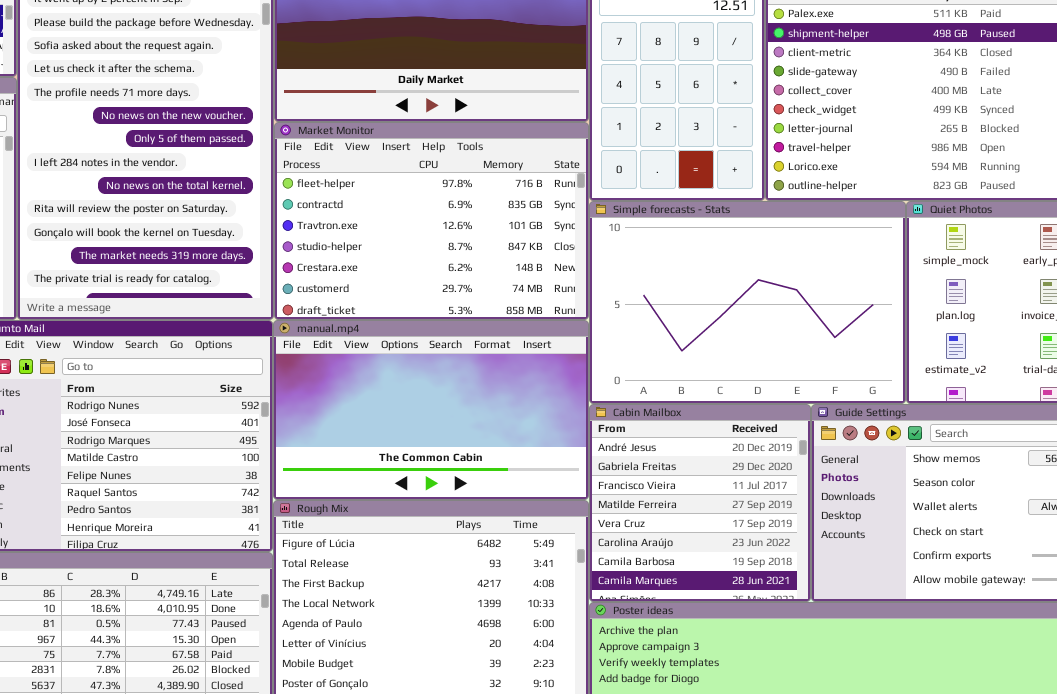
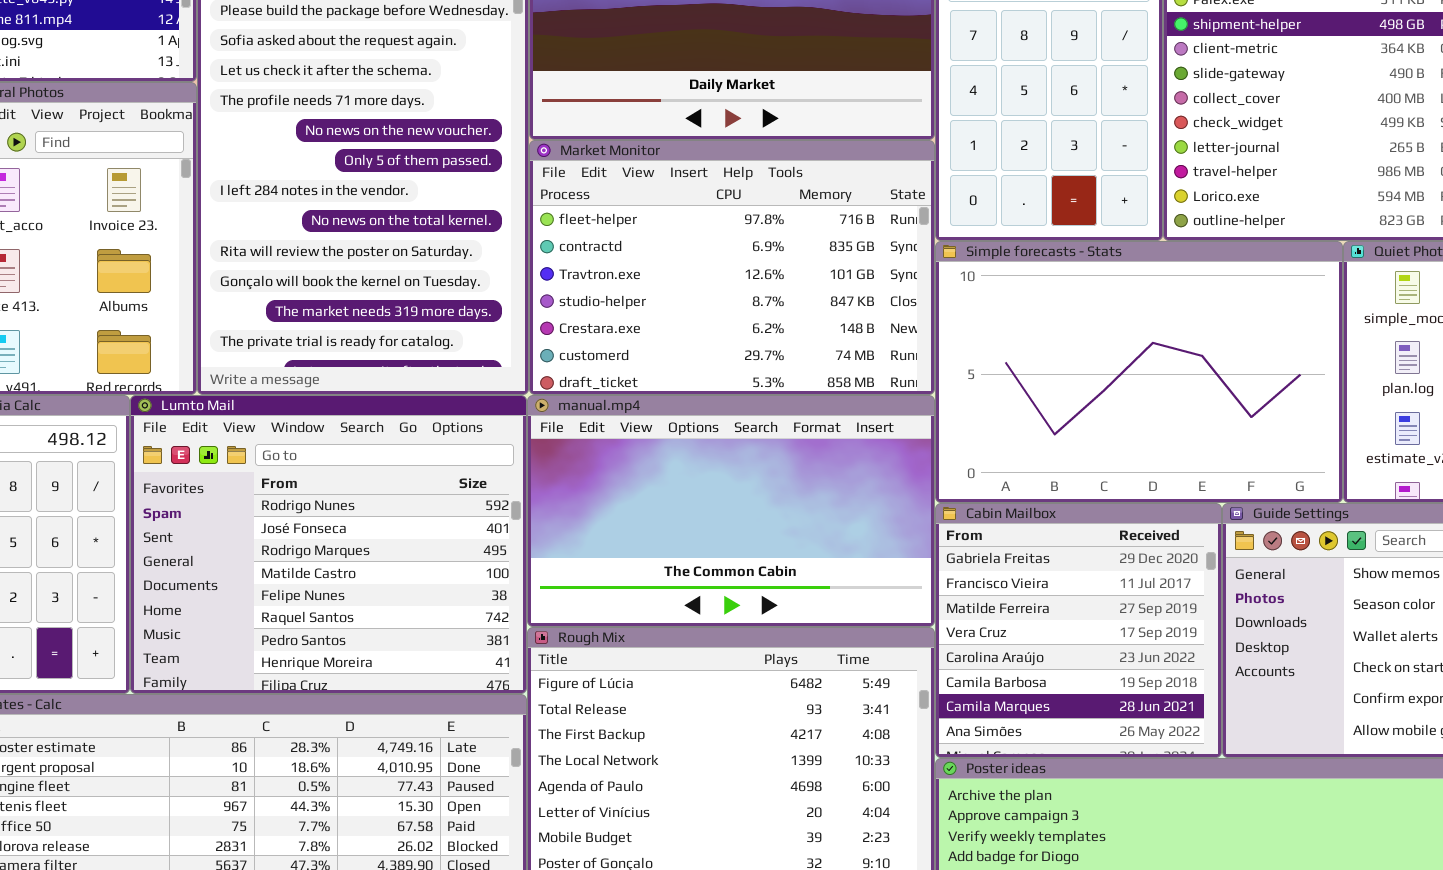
Cabin Mailbox: [589,404,811,602] -> [935,503,1222,758], scrolled down 1 row

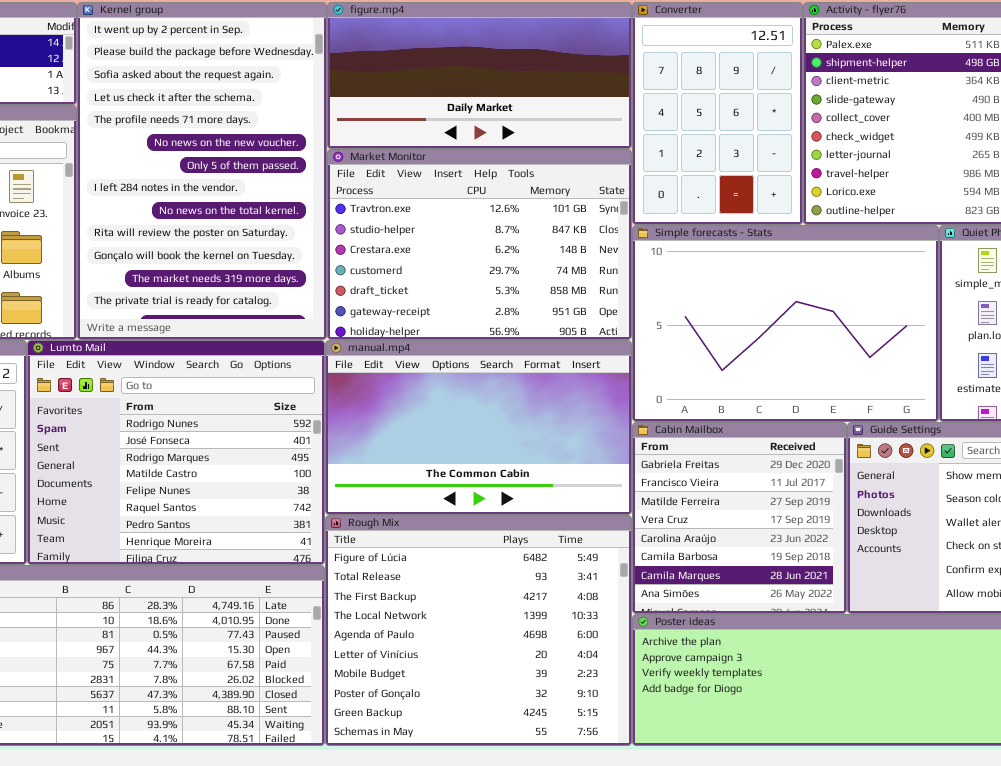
Market Monitor: [529,140,935,395] -> [327,149,632,340], scrolled down 2 rows

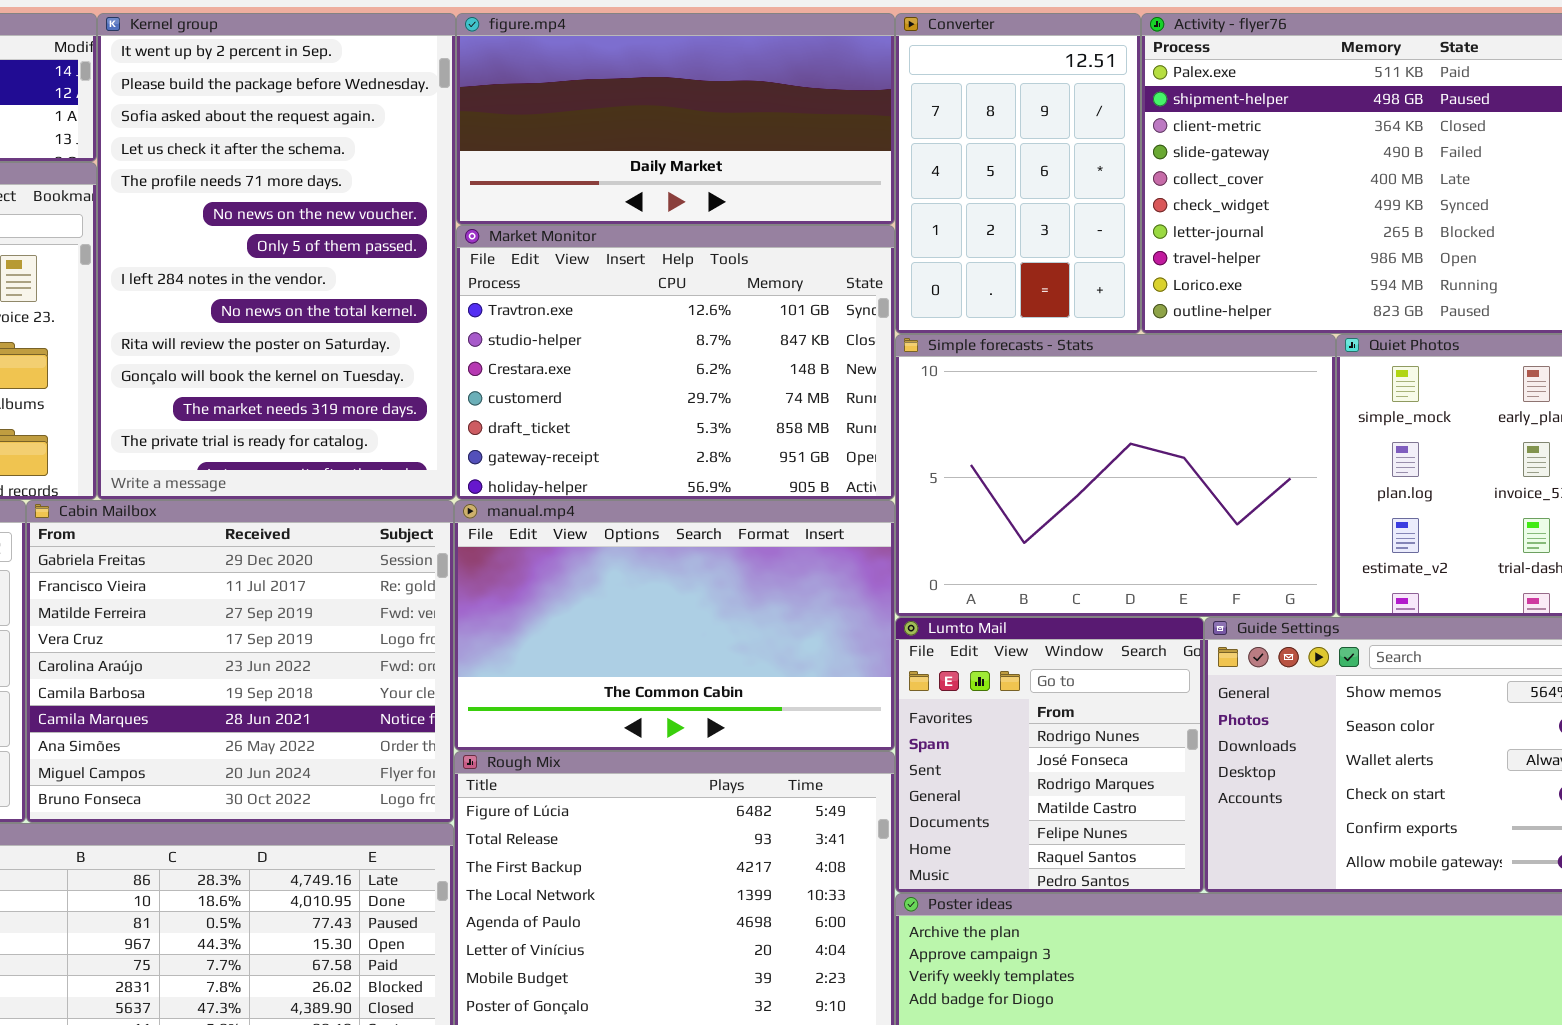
Lumto Mail: [27,340,325,565] -> [895,617,1204,893], moved, resized
Cabin Mailbox: [632,422,847,614] -> [26,500,454,823], moved, resized

